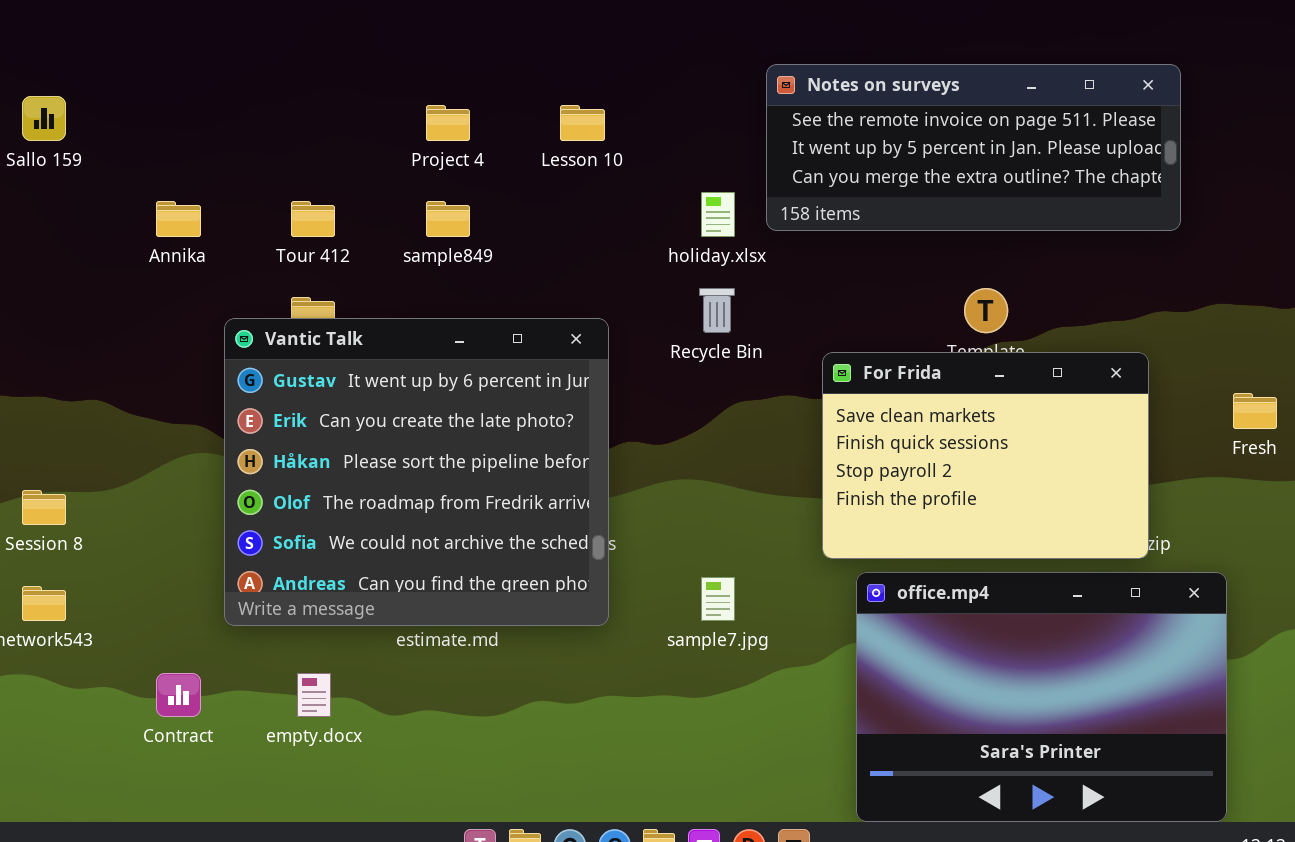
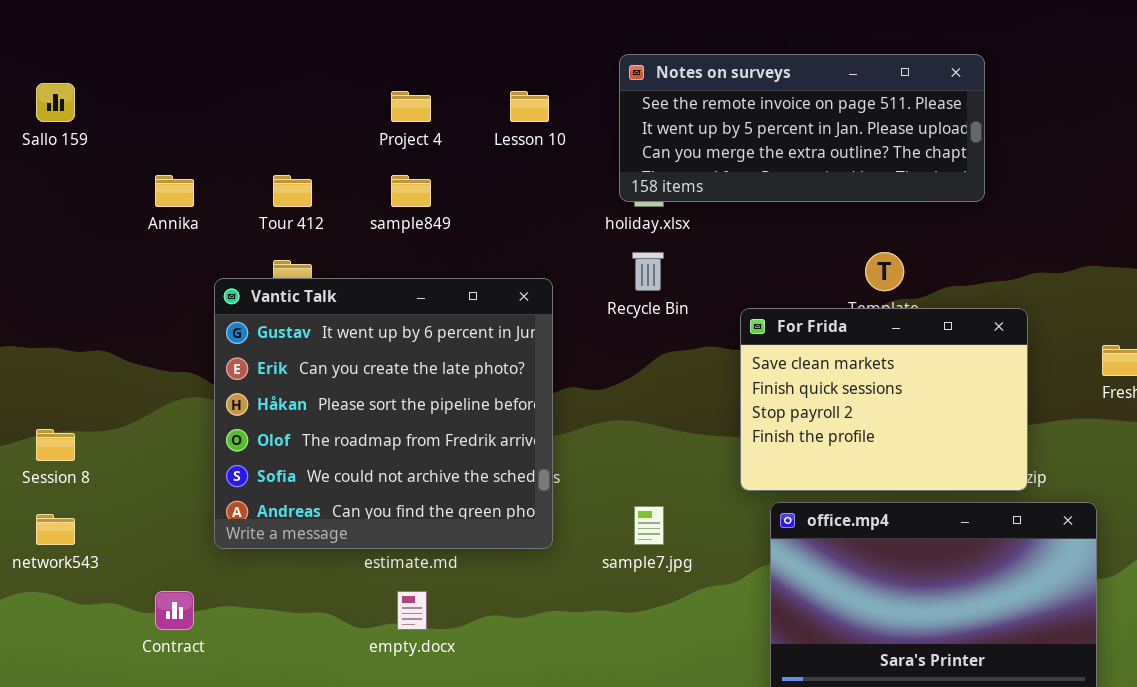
Notes on surveys: [766,64,1181,231] -> [619,54,985,202], moved
empty.docx: [297,673,331,717] -> [397,591,427,630], moved

